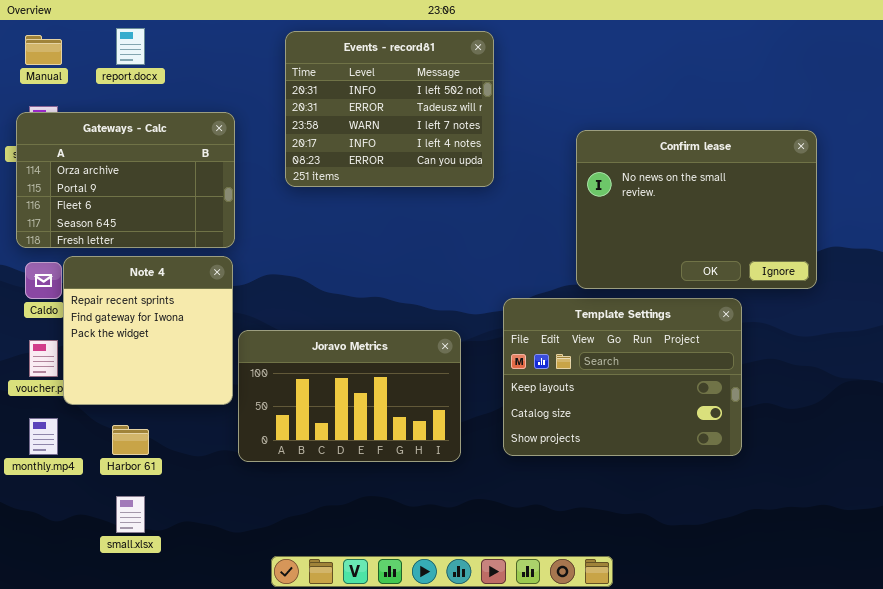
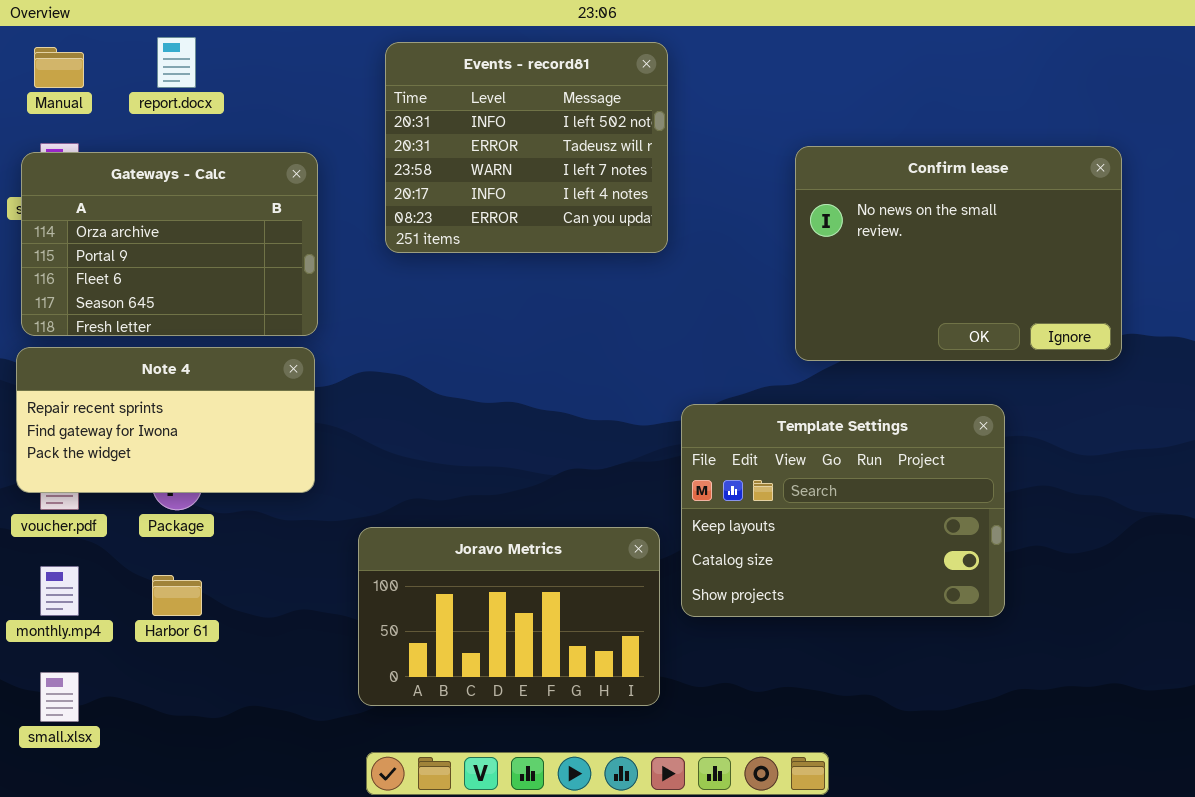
Confirm lease: [576,130,817,289] -> [795,146,1122,361], moved
Note 4: [63,256,233,405] -> [16,347,315,493], resized
Joravo Metrics: [238,330,461,462] -> [358,527,660,706], moved
small.xlsx: [116,496,145,533] -> [40,672,79,722], moved

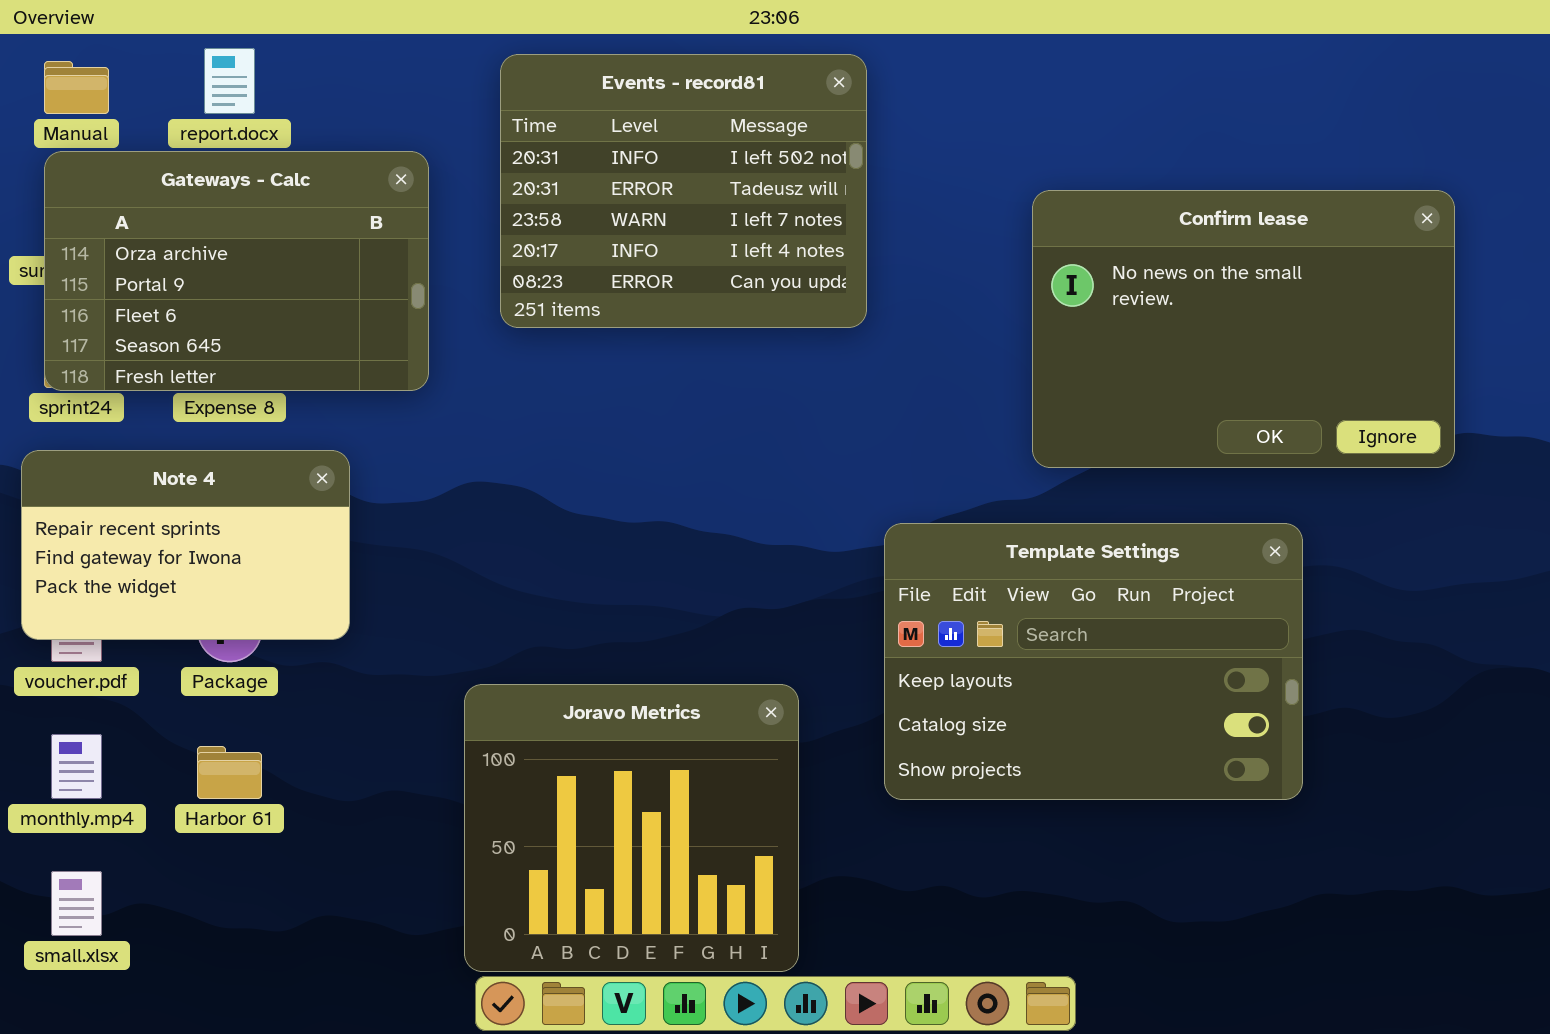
Gateways - Calc: [21,152,318,336] -> [44,151,429,391], moved
Note 4: [16,347,315,493] -> [21,450,350,640], resized
Joravo Metrics: [358,527,660,706] -> [464,684,799,972], resized

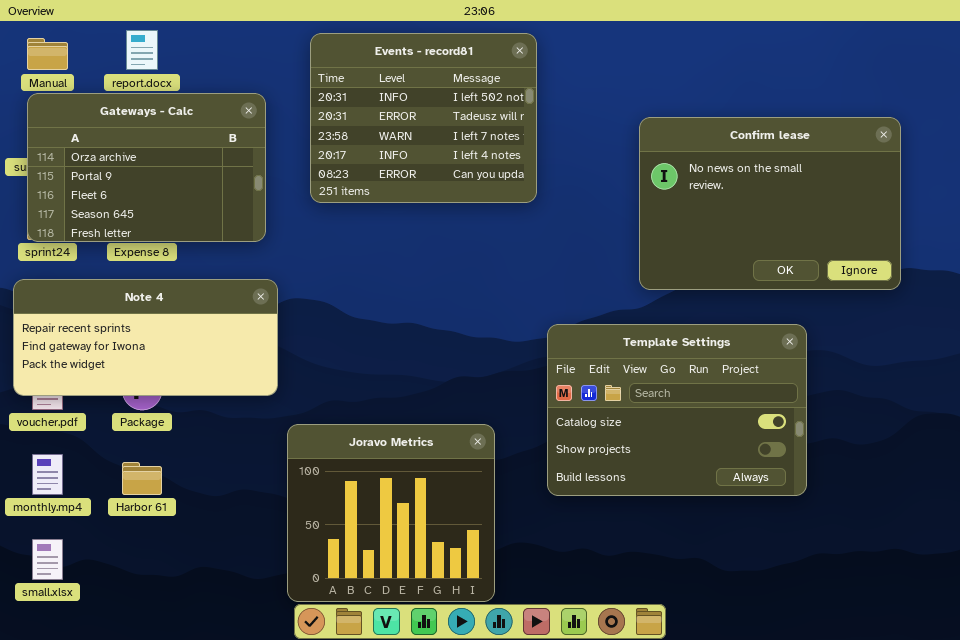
Note 4: [21,450,350,640] -> [13,279,278,396], resized
Template Settings: [884,523,1303,800] -> [547,324,807,496], scrolled down 1 row

